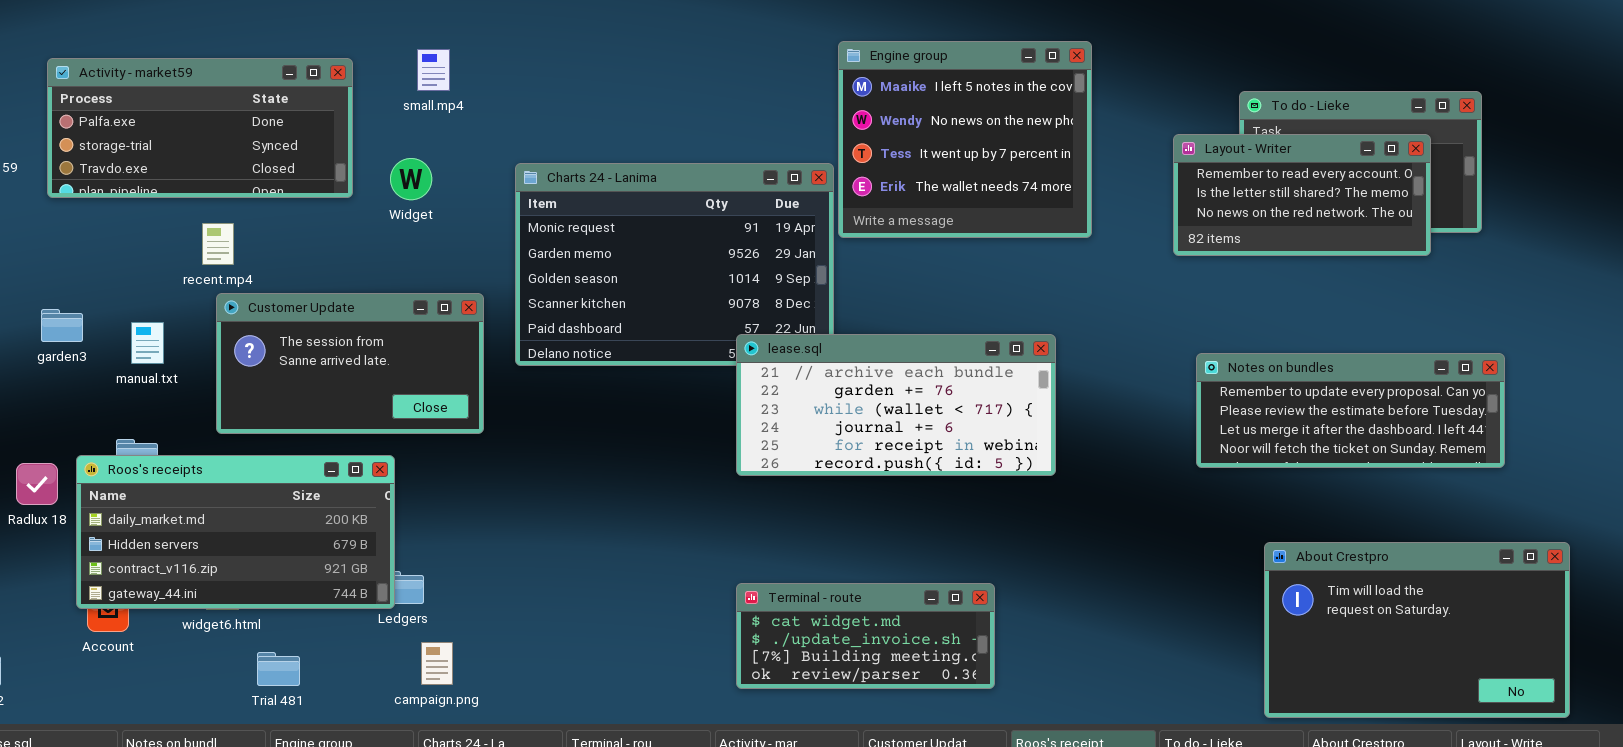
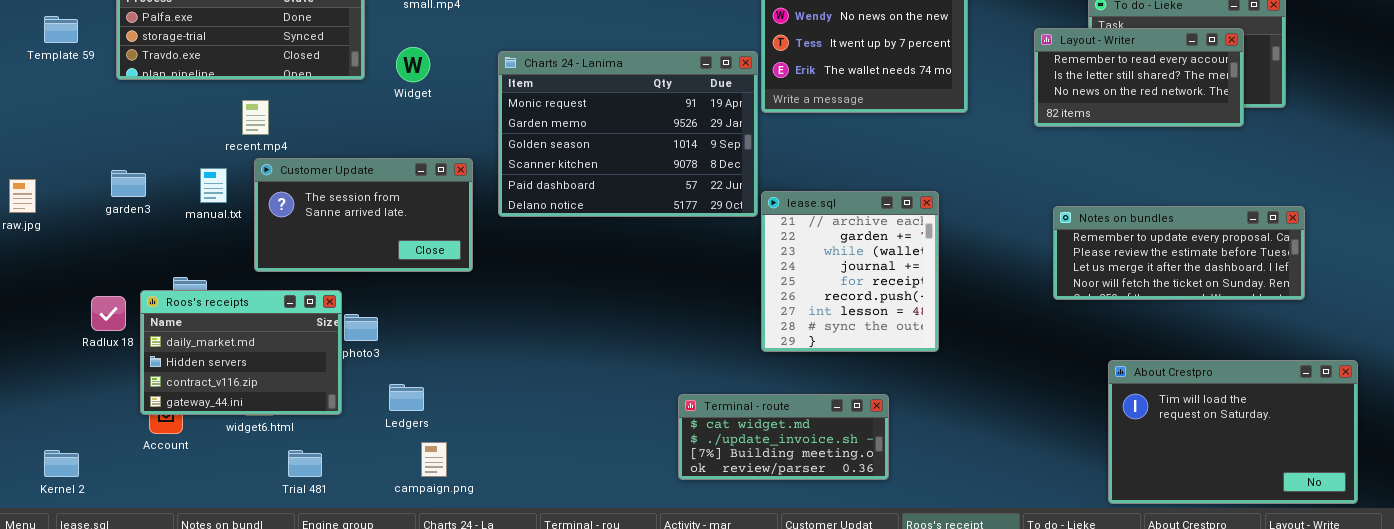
manual.txt: [131,322,164,364] -> [200,168,227,203], moved
lease.sql: [736,334,1056,476] -> [761,191,939,352], resized
Roos's receipts: [76,455,395,609] -> [140,290,342,415], resized

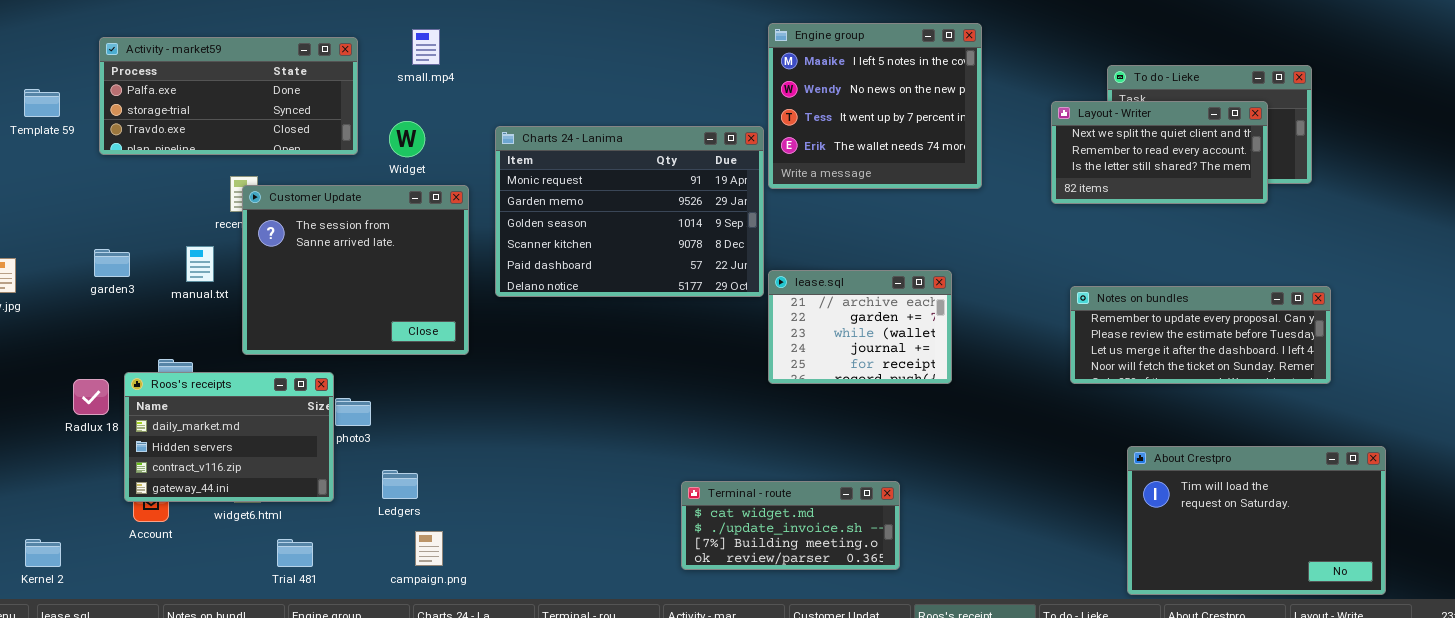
Layout - Writer: [1034,28,1244,127] -> [1051,101,1268,204], scrolled up 1 row
Customer Update: [254,158,473,272] -> [242,185,469,355], resized
lease.sql: [761,191,939,352] -> [768,270,952,384], resized

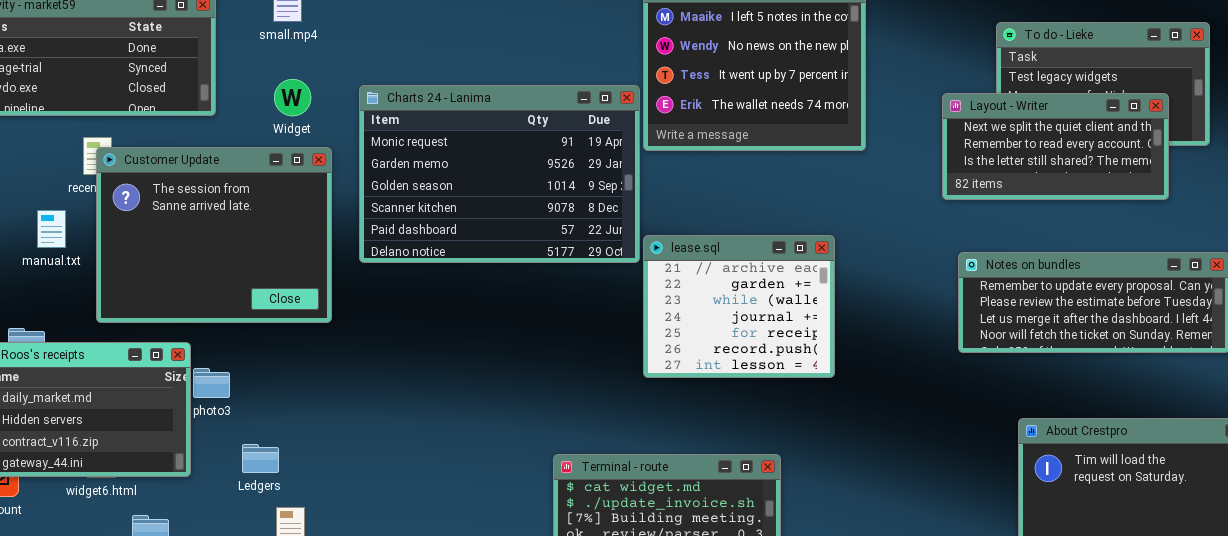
Layout - Writer: [1051,101,1268,204] -> [942,93,1169,200], moved
Widget: [389,121,425,157] -> [274,79,311,116], moved
lease.sql: [768,270,952,384] -> [643,235,835,378], resized

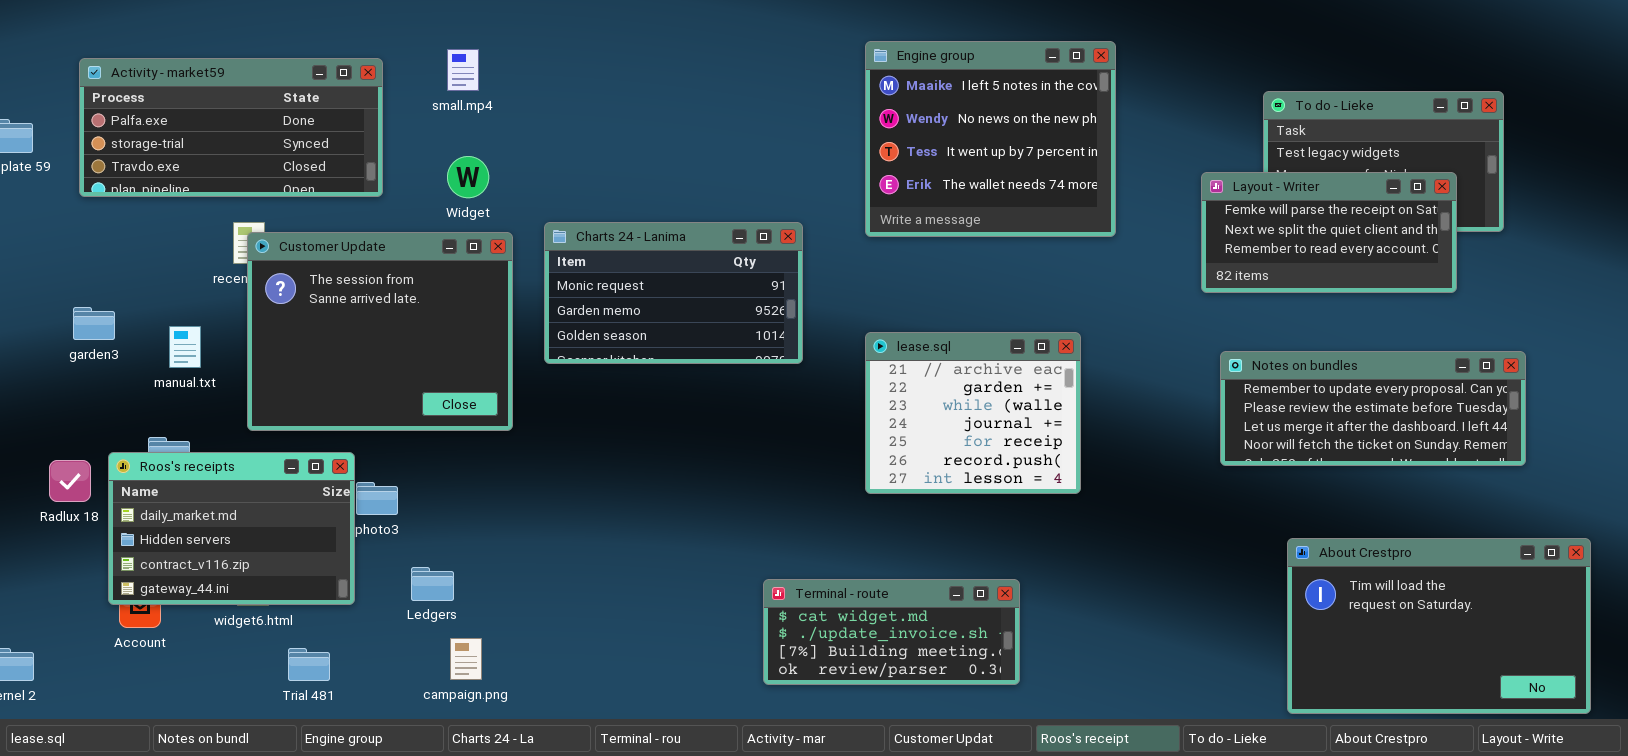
Charts 24 - Lanima: [359,85,640,263] -> [544,222,803,364], resized
Layout - Writer: [942,93,1169,200] -> [1201,172,1457,293], scrolled up 1 row
manual.txt: [37,210,66,248] -> [169,326,201,368], moved

